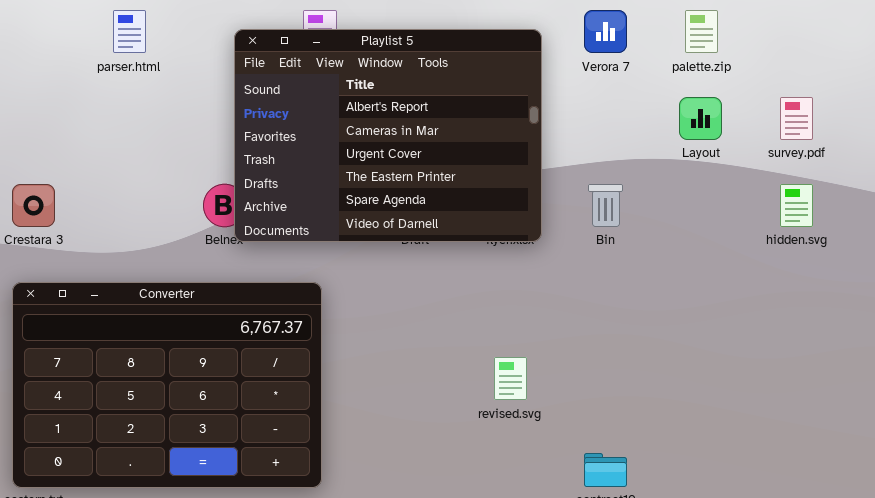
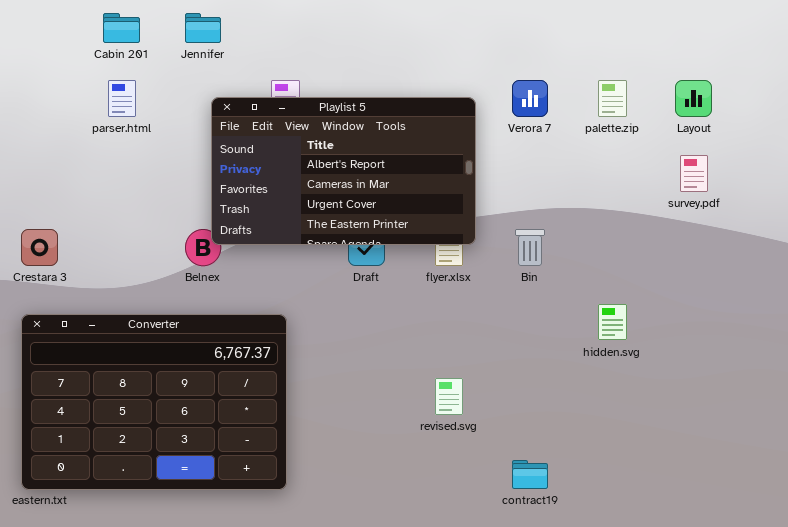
Playlist 5: [234,29,542,242] -> [211,97,476,245], resized
Layout: [679,97,722,140] -> [675,80,712,117], moved
hidden.svg: [780,184,813,227] -> [598,304,627,340], moved

